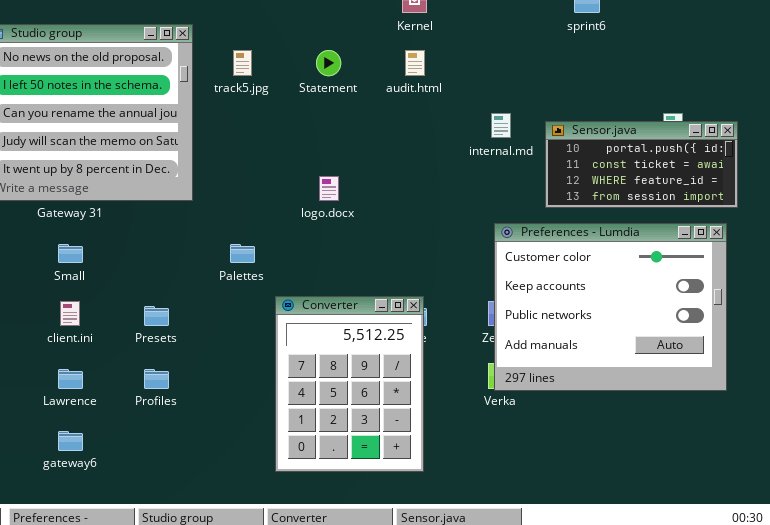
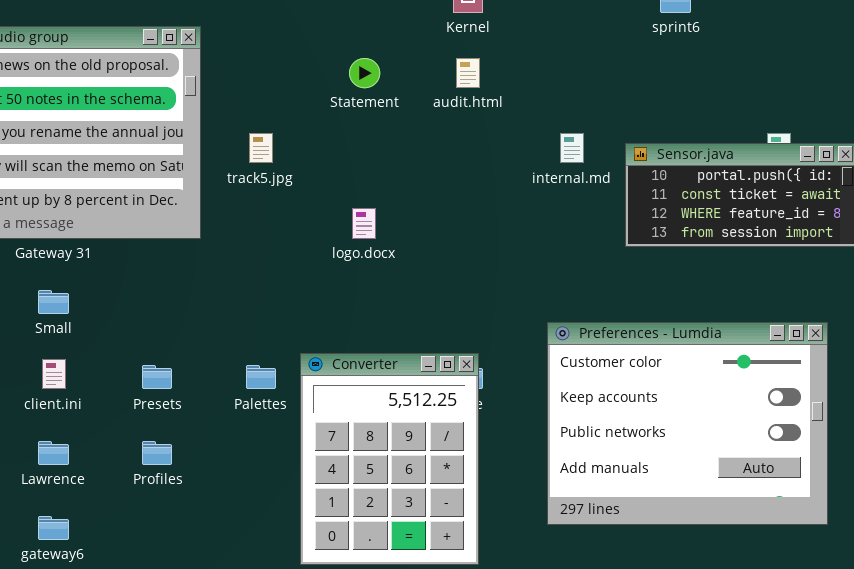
track5.jpg: [233,50,252,76] -> [249,133,273,163], moved
Preferences - Lumdia: [494,223,727,391] -> [547,322,828,525], moved
Palettes: [230,244,255,263] -> [246,365,276,389], moved

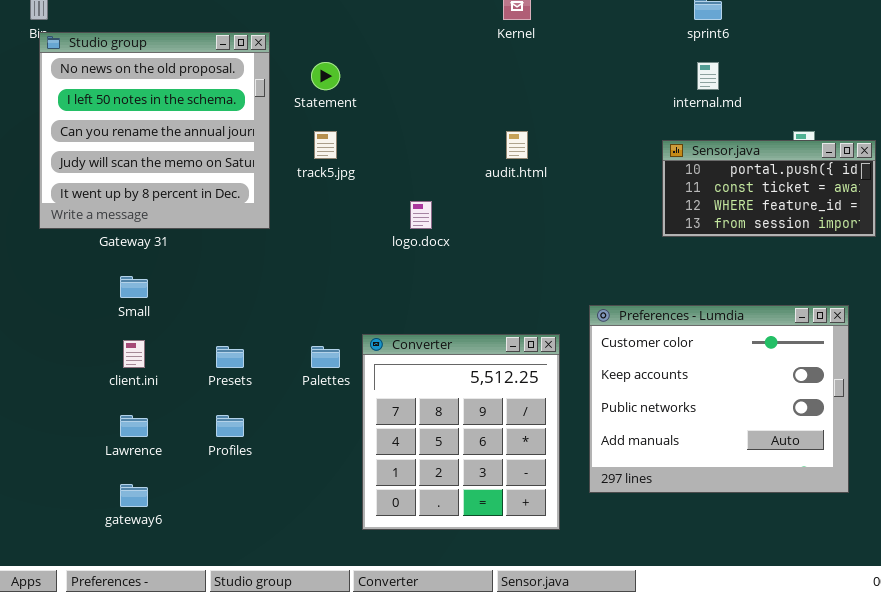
Statement: [349,58,380,88] -> [311,62,340,90], moved
audit.html: [456,58,480,88] -> [506,131,528,159], moved
internal.md: [560,133,584,163] -> [697,62,719,90], moved
Converter: [300,353,479,565] -> [362,334,560,530], resized

